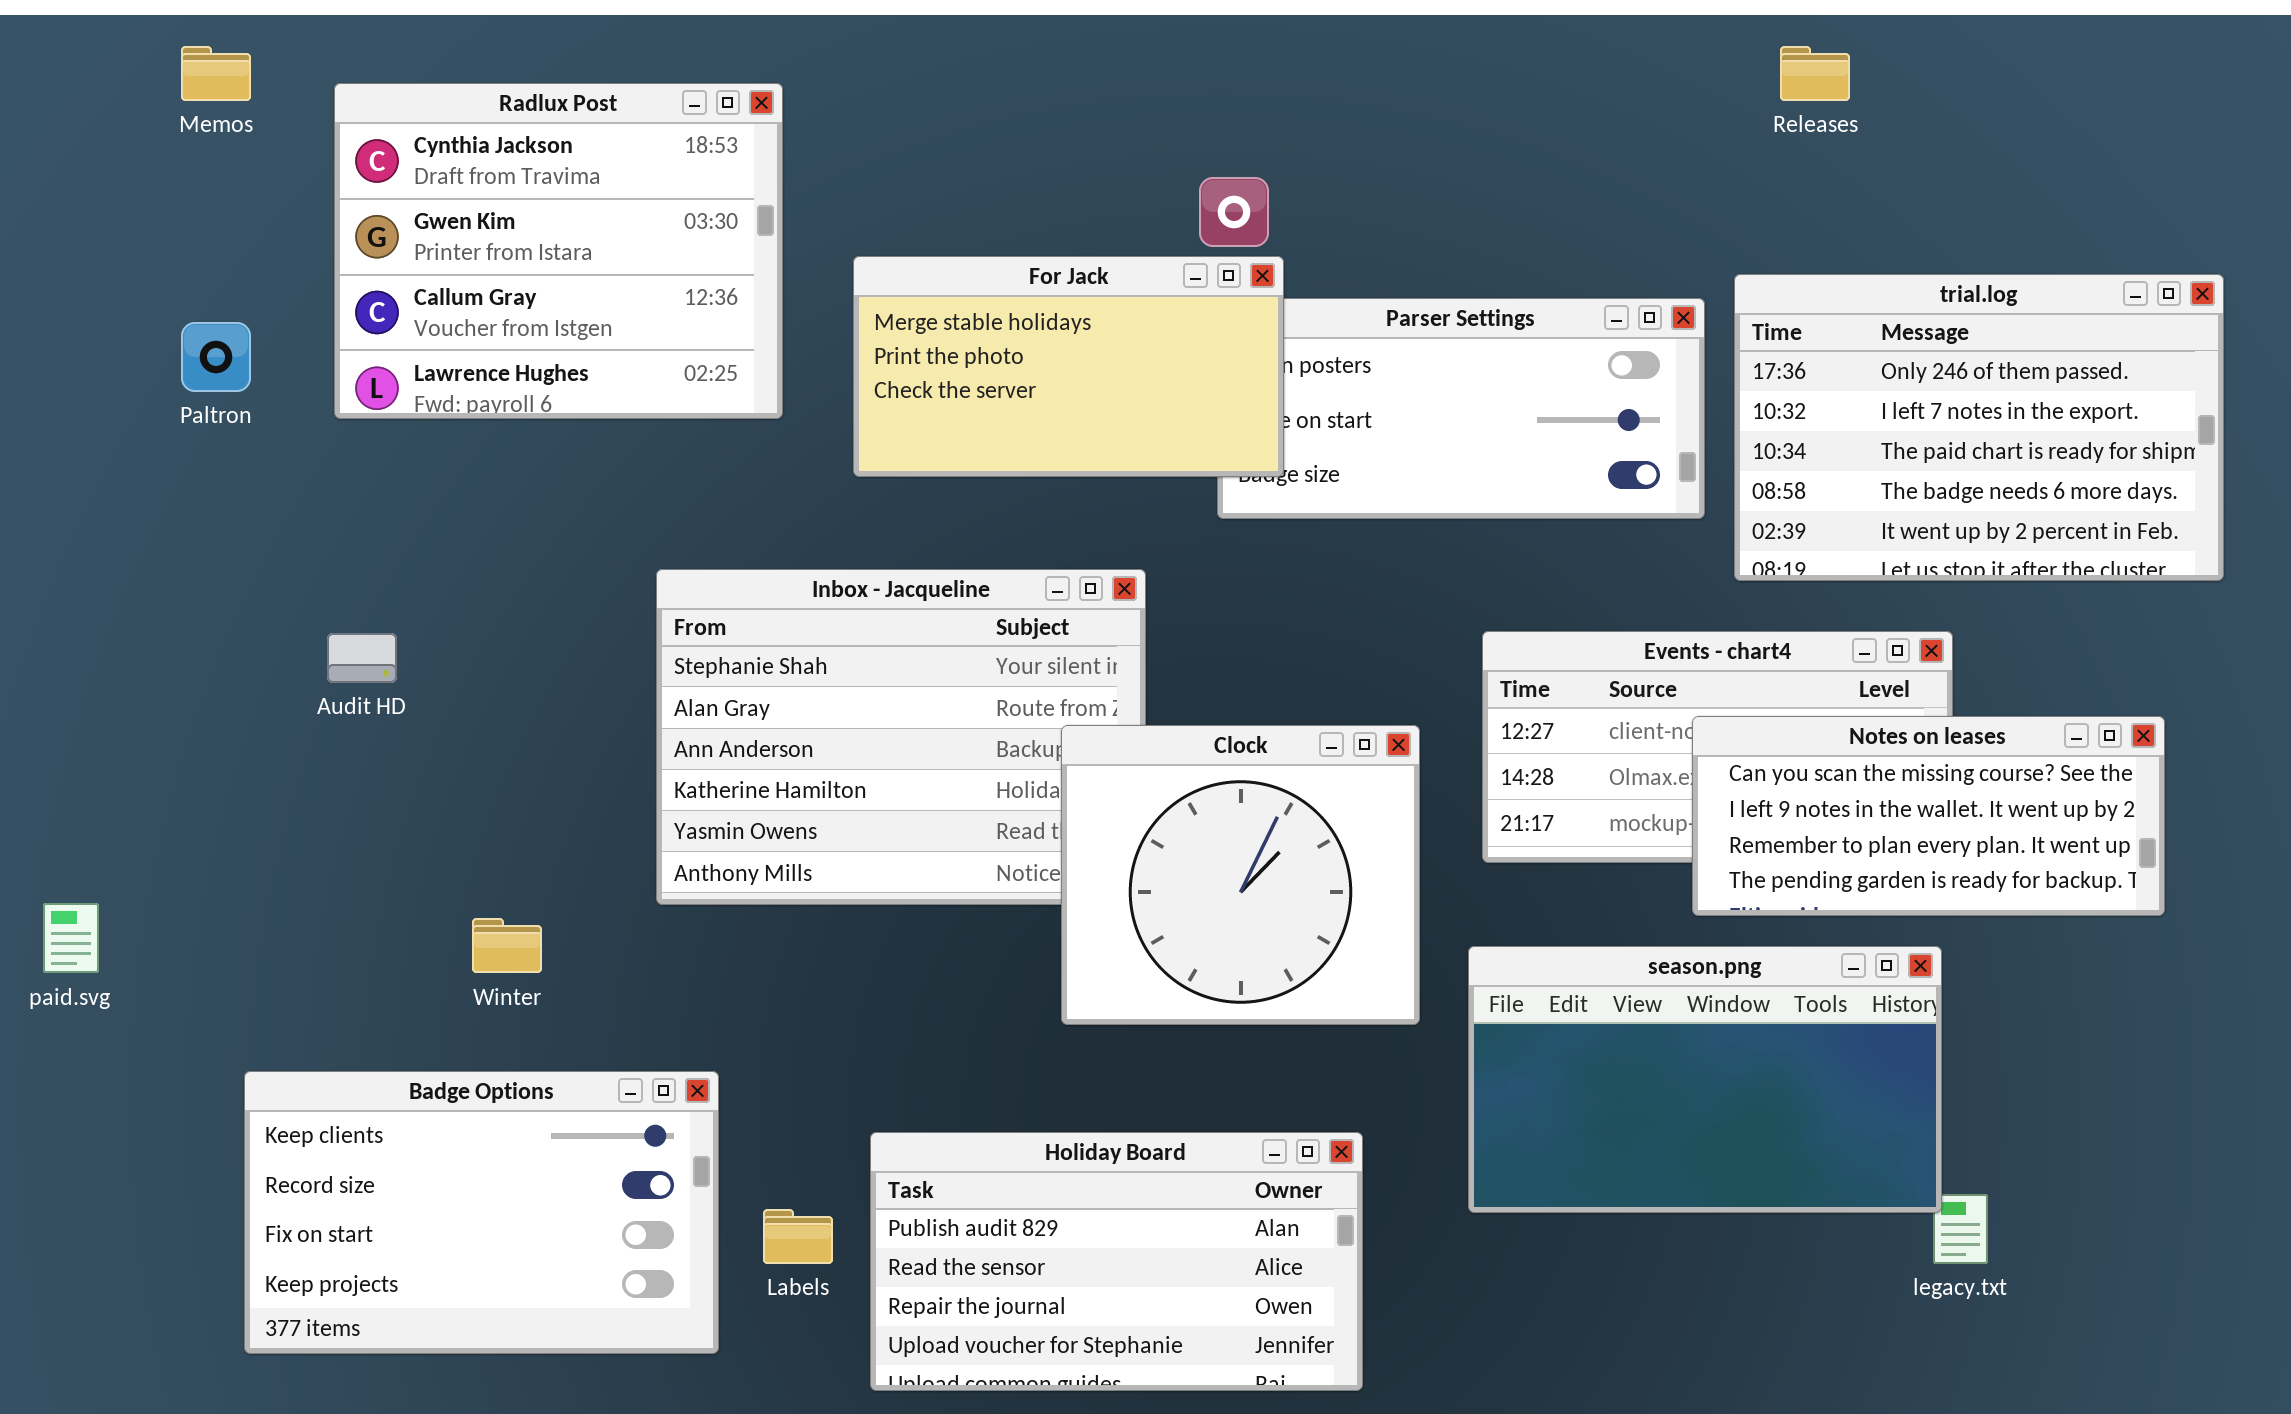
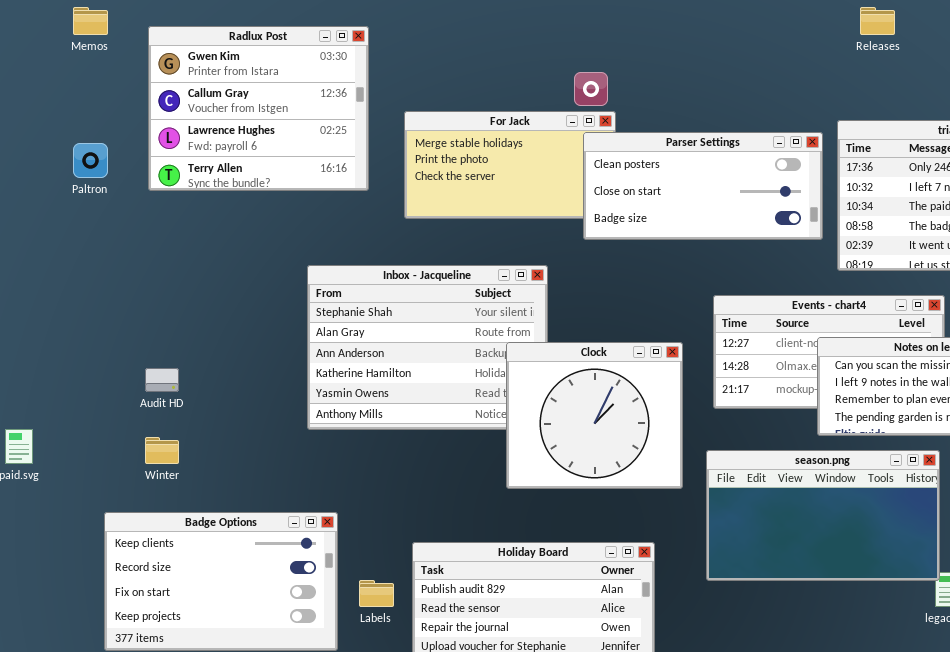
Radlux Post: [334,83,783,419] -> [148,26,369,191], scrolled down 1 row
Parser Settings: [1217,298,1705,519] -> [583,132,823,240], raised
Audit HD: [327,633,397,683] -> [145,368,179,392], moved
Winter: [472,918,542,973] -> [145,437,179,464], moved

